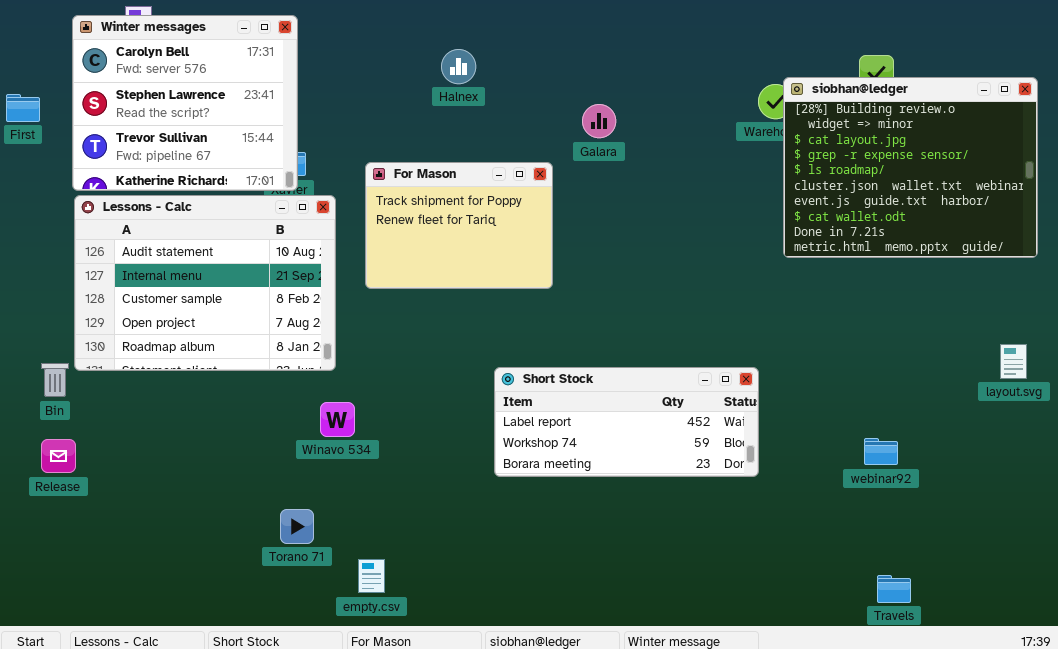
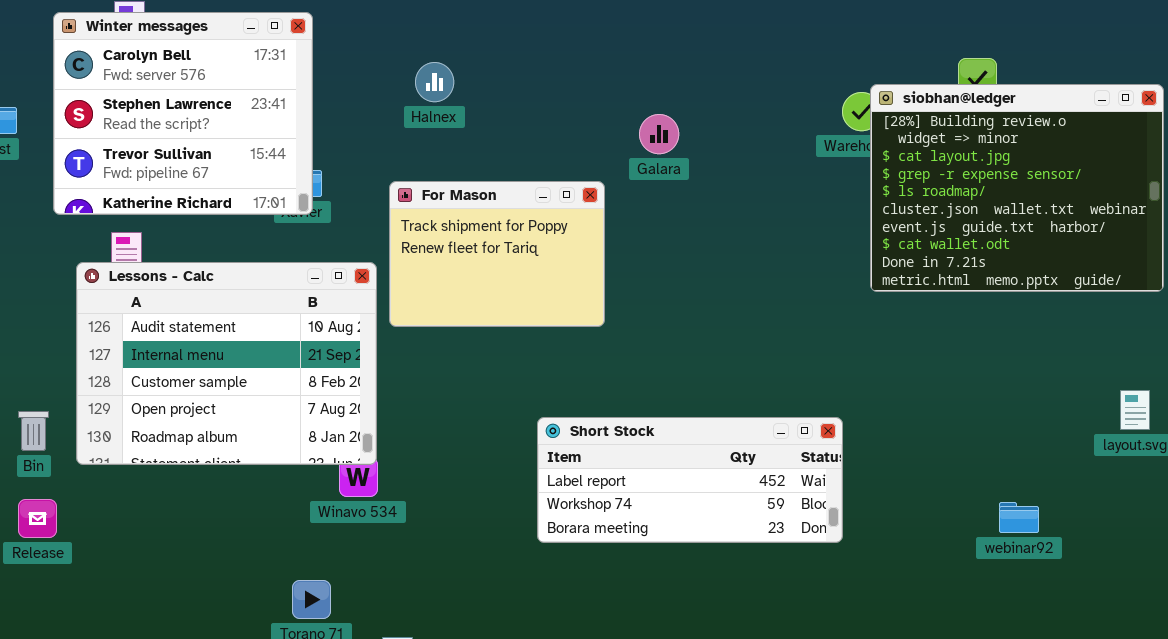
Halnex: [441,49,476,84] -> [415,62,454,102], moved
Lessons - Calc: [74,195,336,371] -> [76,262,377,465], moved
webinar92: [864,438,898,465] -> [999,502,1039,533], moved

